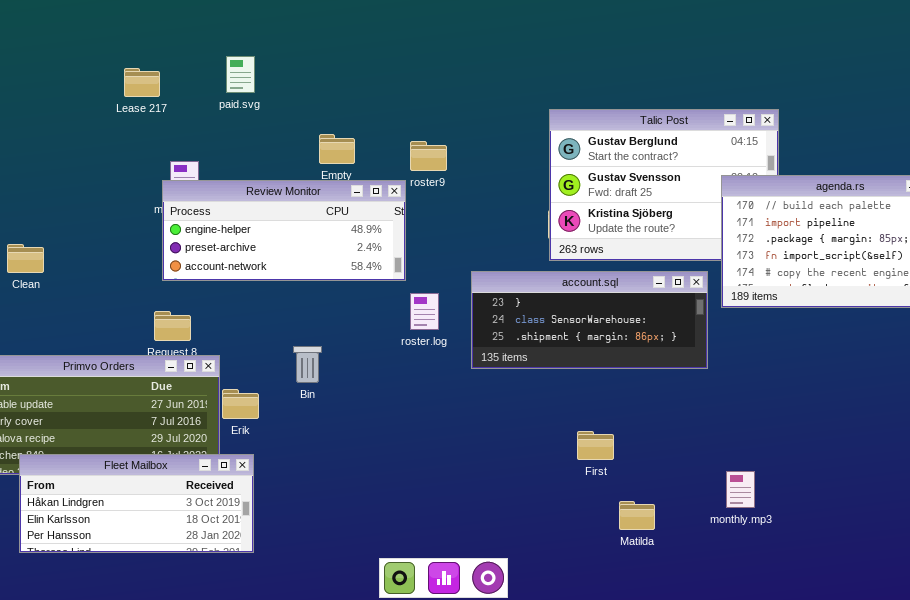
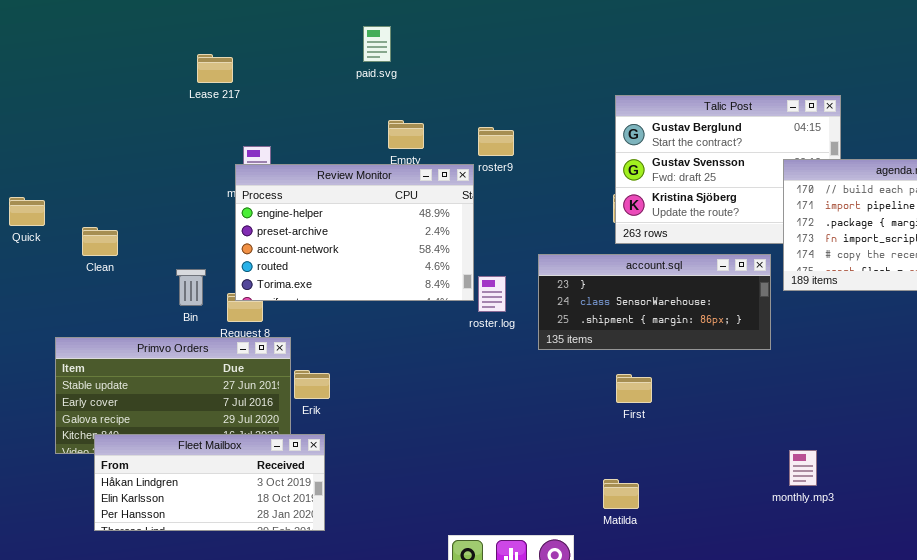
paid.svg: [226,56,255,93] -> [363,26,391,62], moved
Review Monitor: [162,180,406,281] -> [235,164,474,301], resized
Bin: [293,346,322,383] -> [176,269,206,306], moved
First: [577,431,614,460] -> [616,374,652,403], moved
Matilda: [619,501,655,530] -> [603,479,639,509], moved

